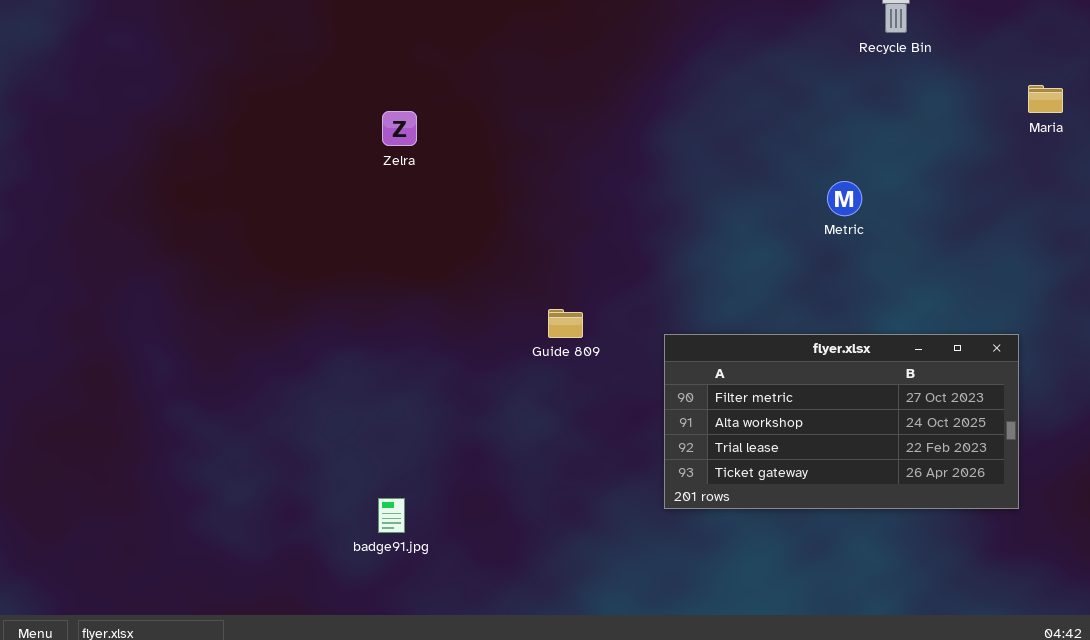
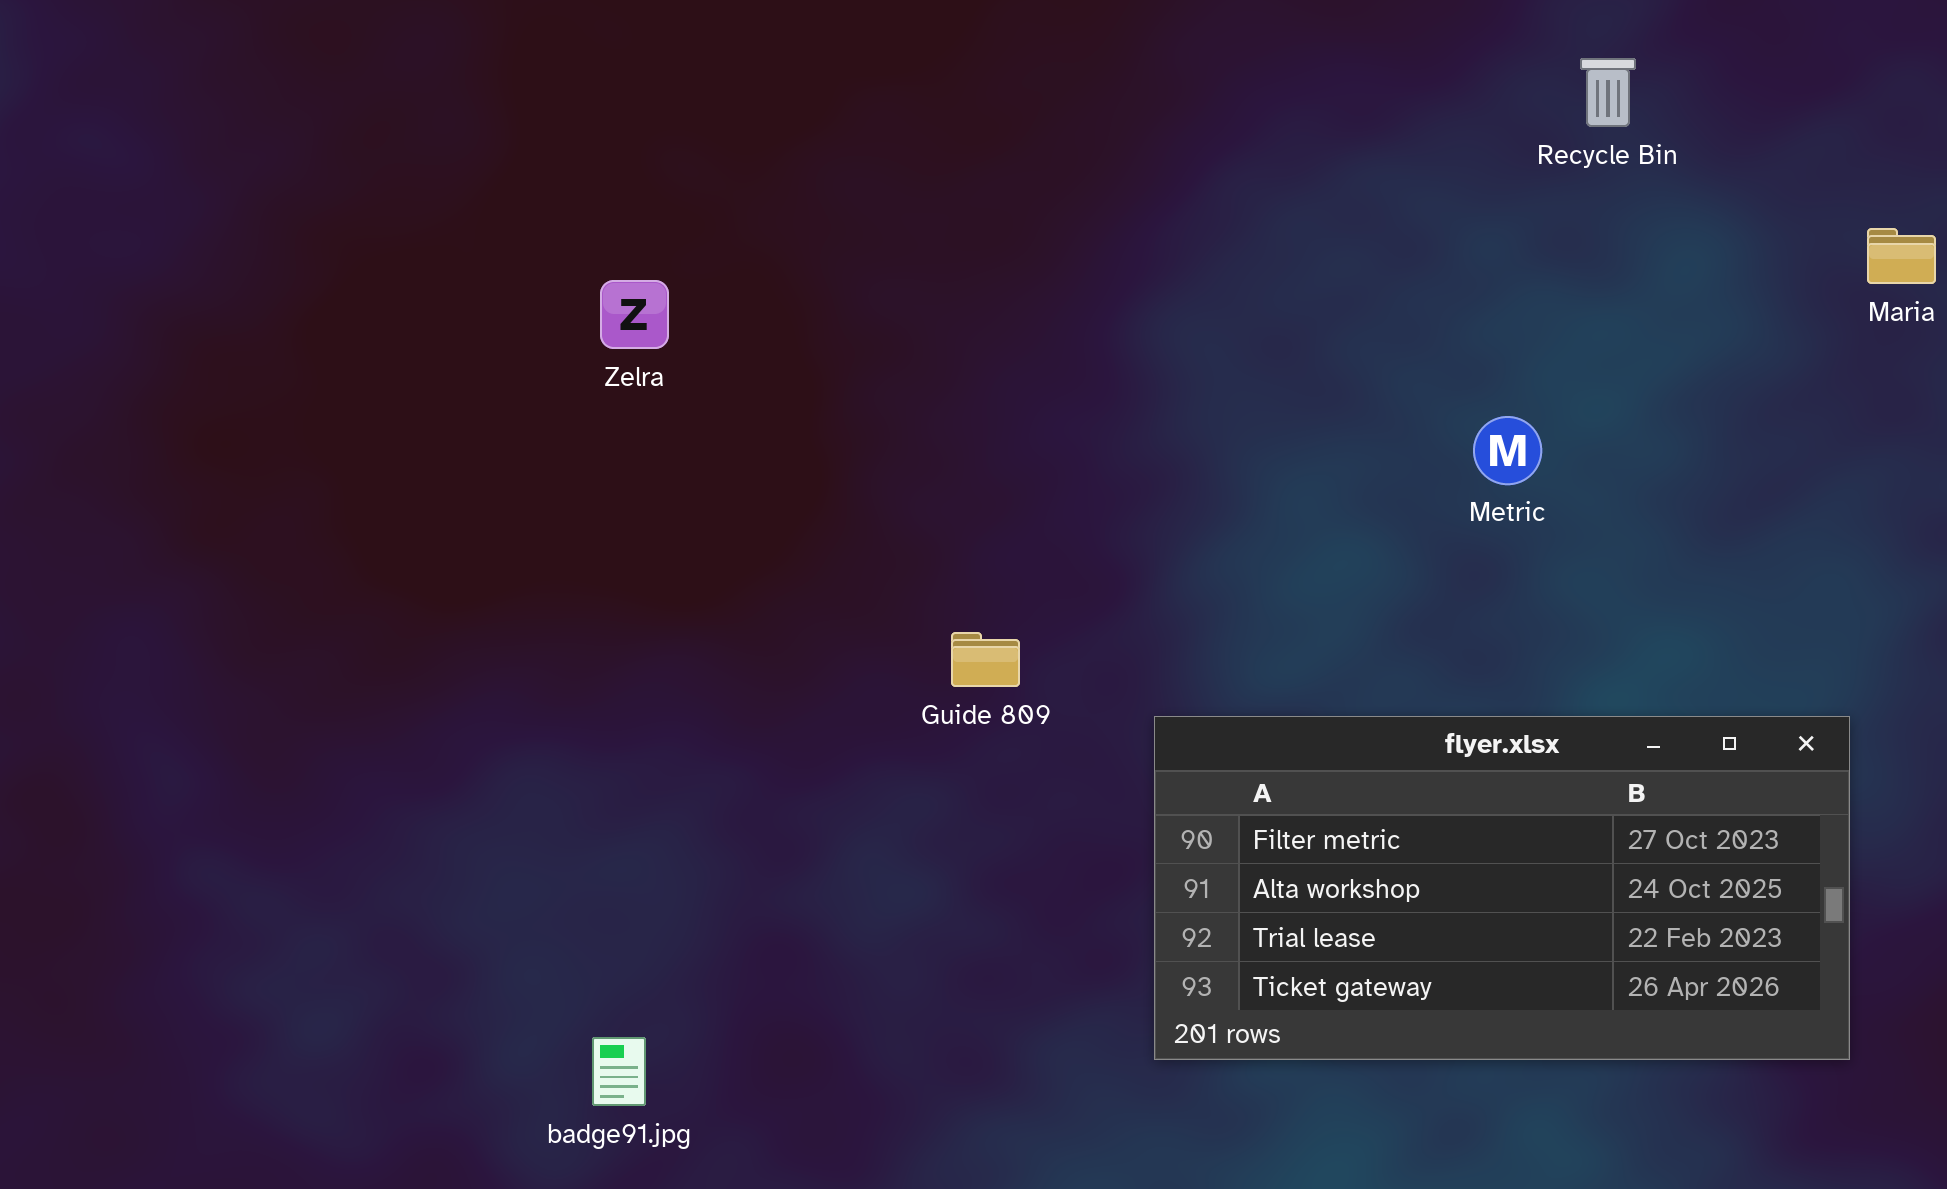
Guide 809: [548,309,583,338] -> [951,632,1020,687], moved

